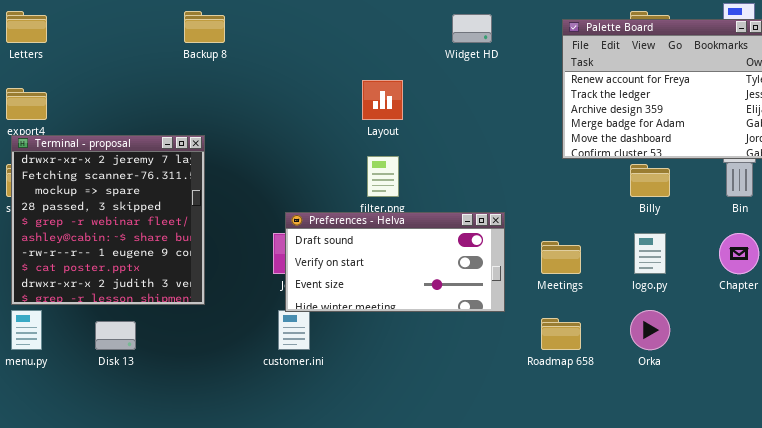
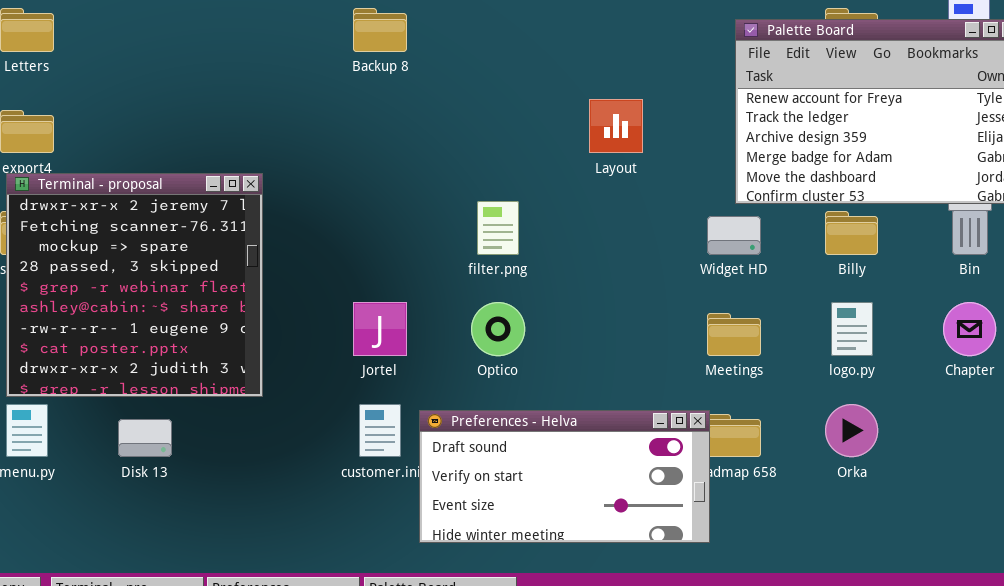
Backup 8: [184,11,225,43] -> [353,8,407,52], moved
Widget HD: [452,14,492,43] -> [707,216,761,255], moved
Layout: [362,80,403,120] -> [589,99,643,153], moved
Preferences - Helva: [285,212,505,312] -> [419,410,710,543], moved

